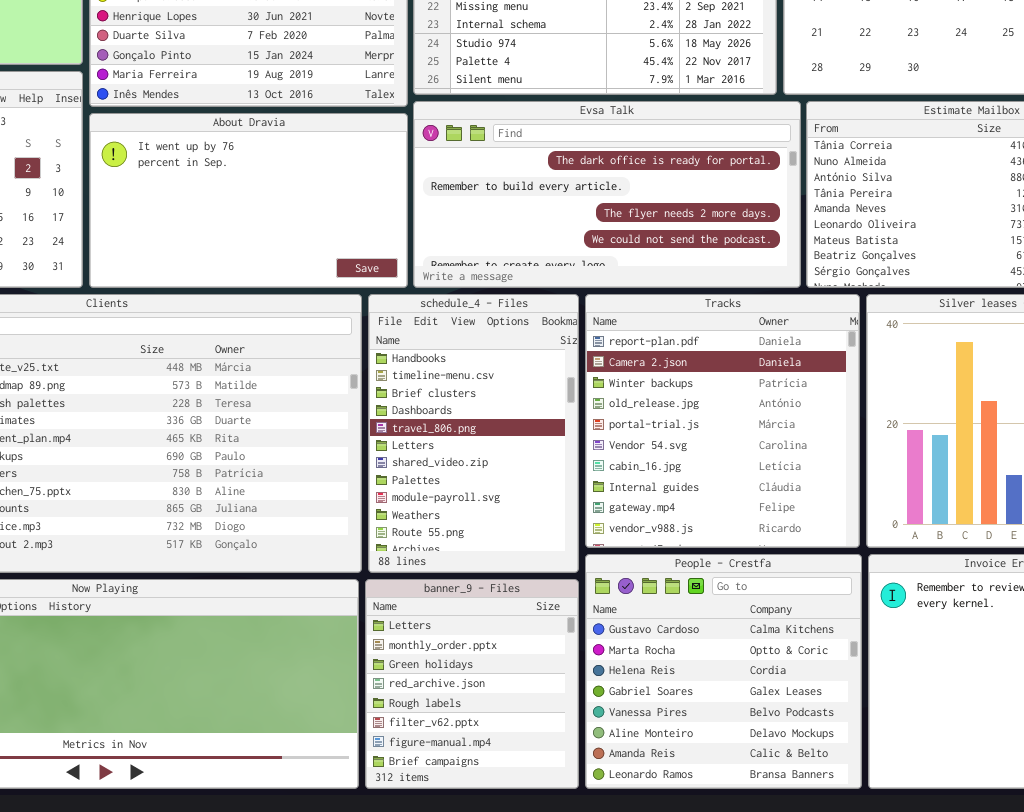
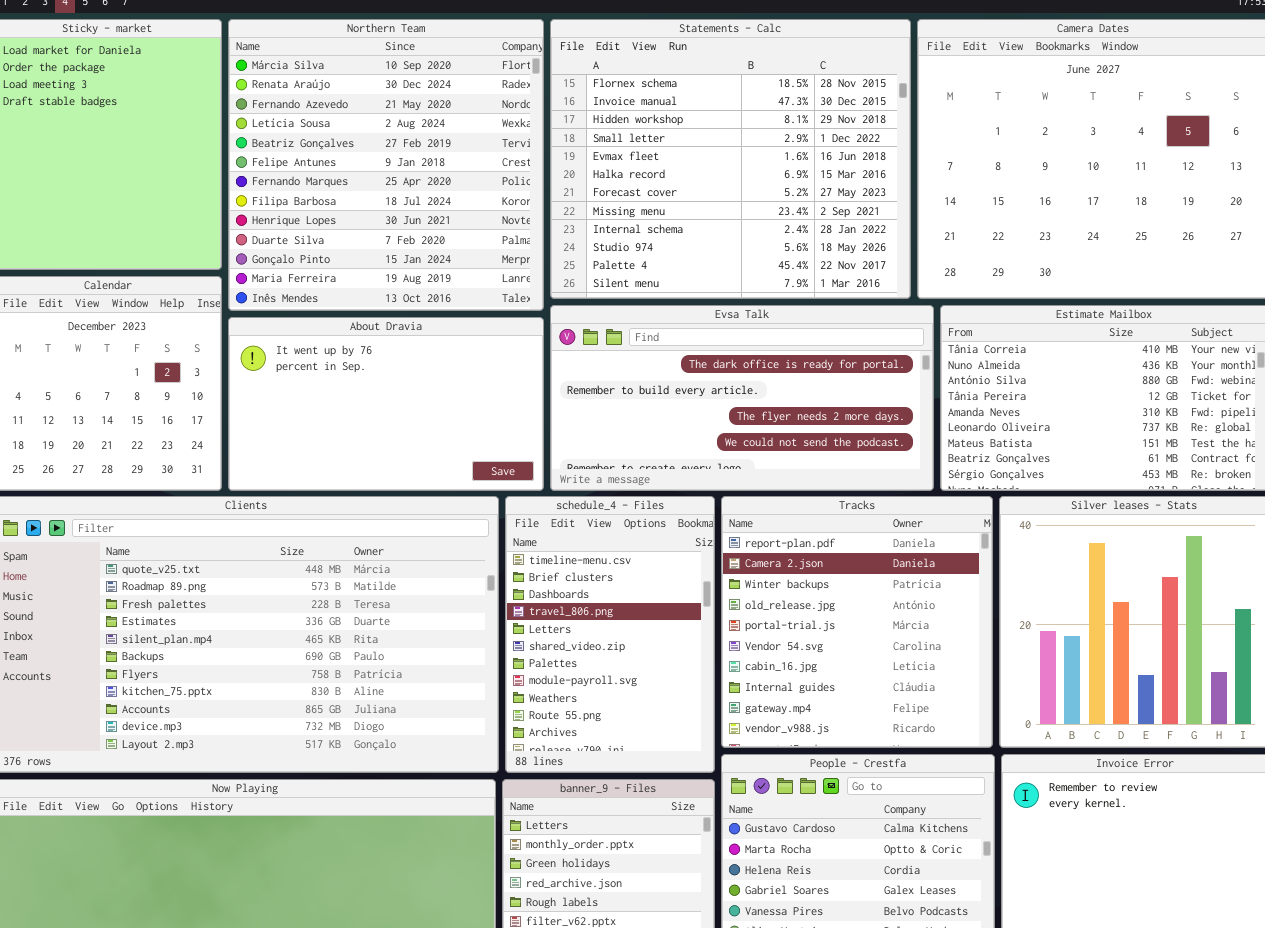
schedule_4 - Files: [368,294,579,573] -> [505,496,715,773], scrolled down 1 row

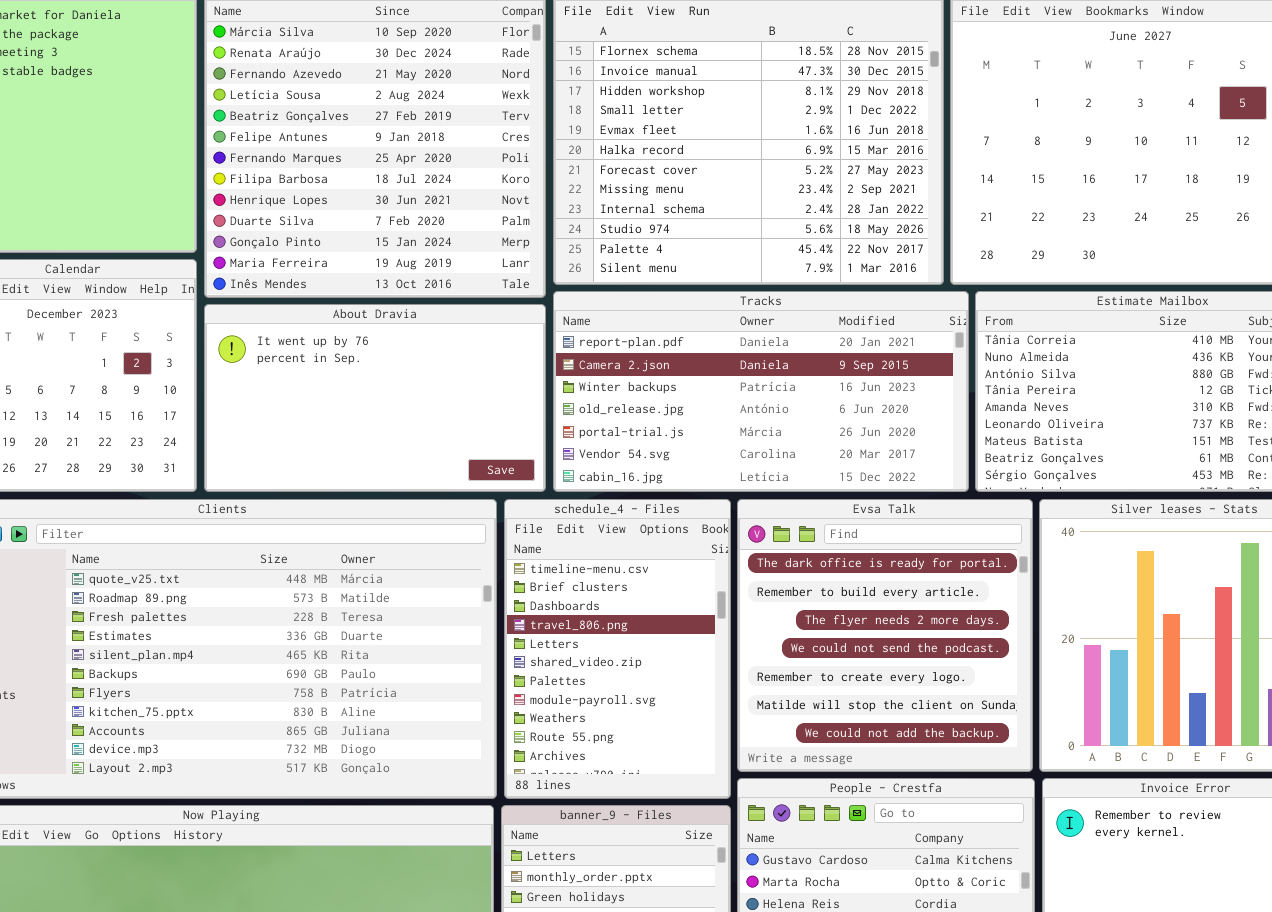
Evsa Talk: [550,305,934,491] -> [737,499,1033,772], moved, resized
Tracks: [721,496,993,748] -> [553,291,969,492], moved, resized

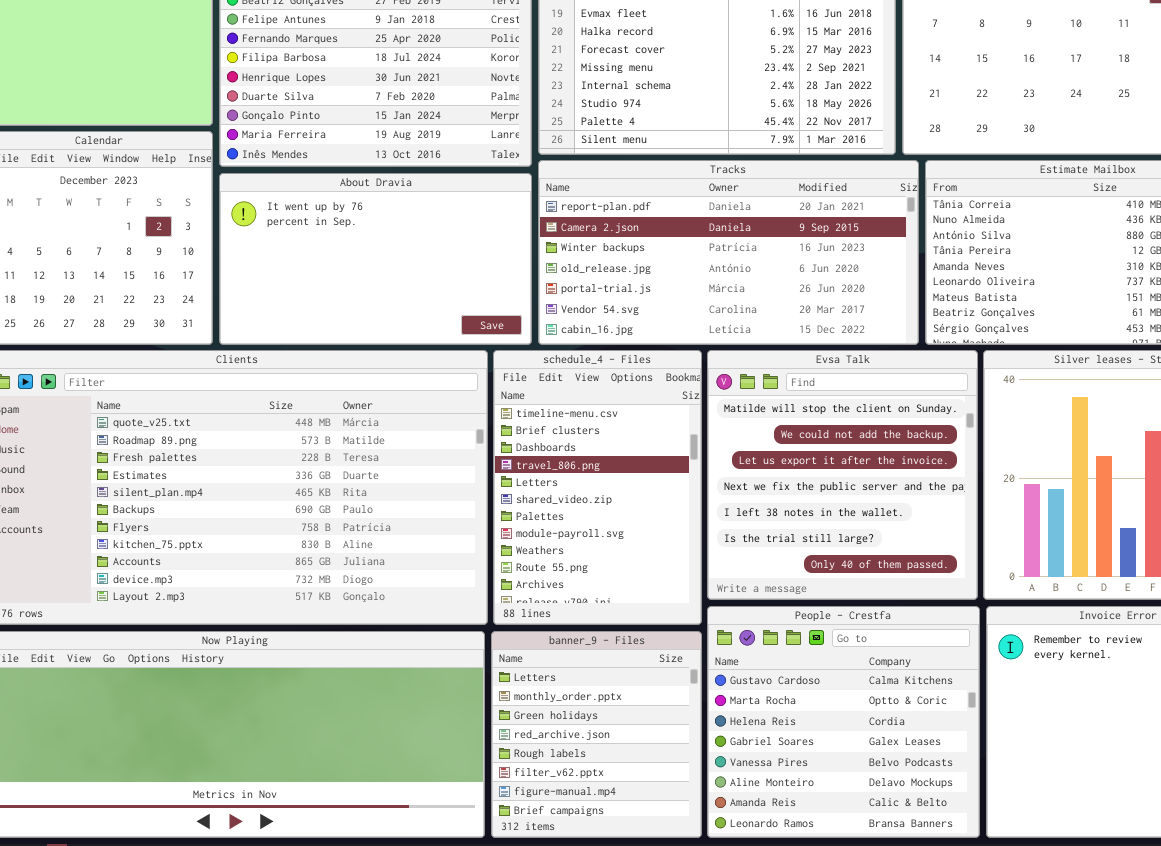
Evsa Talk: [737,499,1033,772] -> [707,350,978,600], scrolled down 5 rows

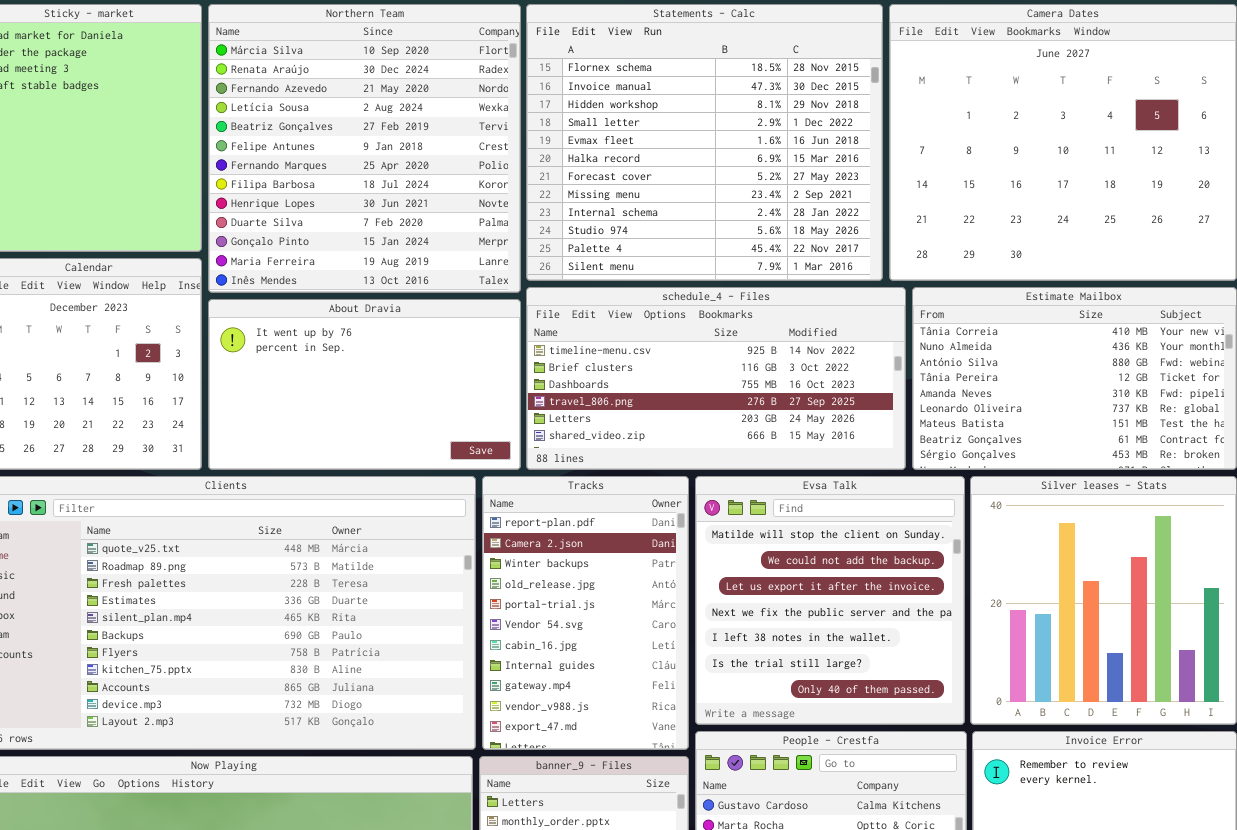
Tracks: [538,160,919,345] -> [482,476,689,750], moved, resized
schedule_4 - Files: [493,350,702,625] -> [526,287,906,470], moved, resized

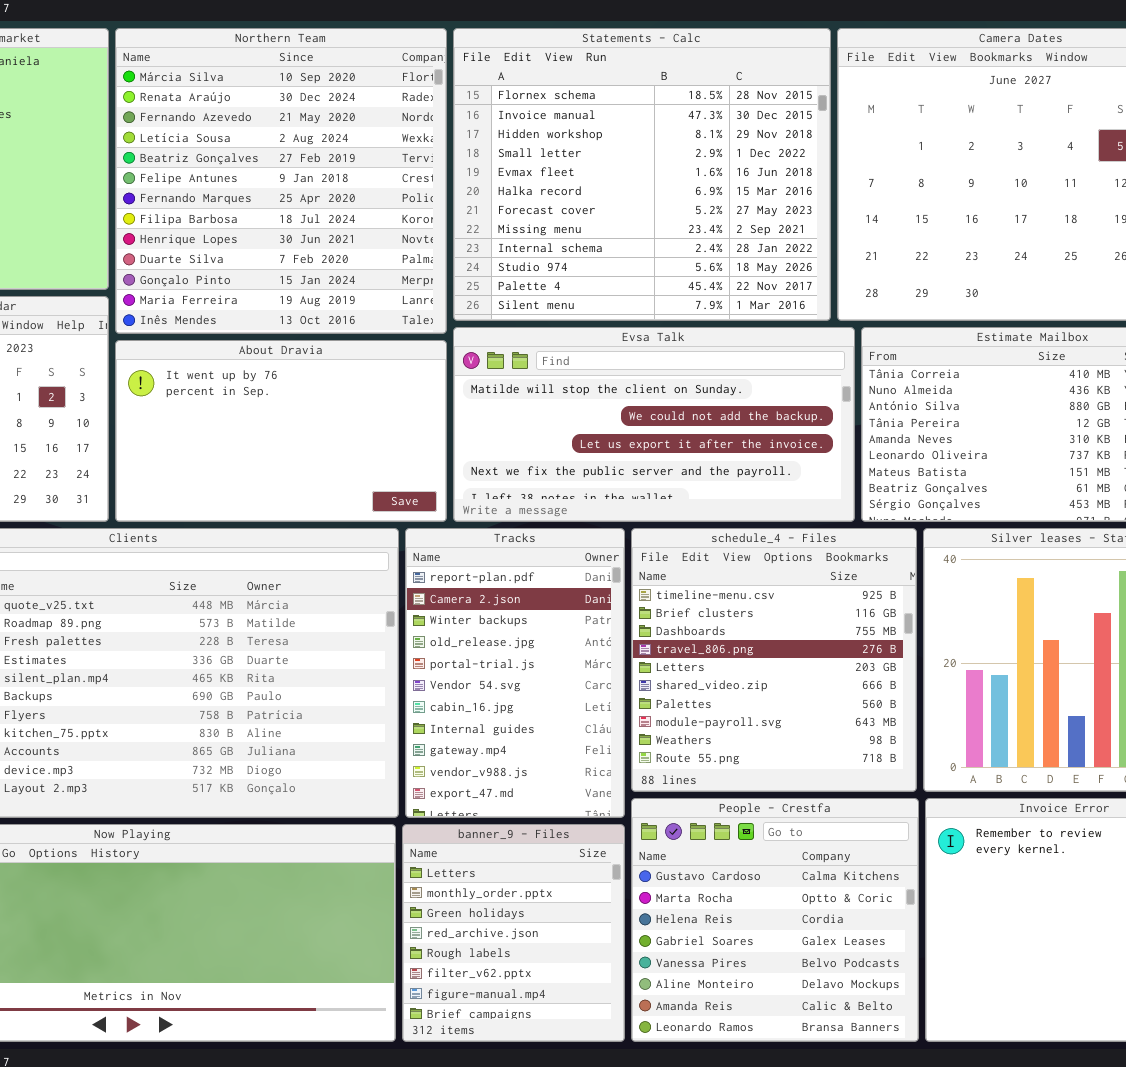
schedule_4 - Files: [526,287,906,470] -> [631,528,917,792], moved, resized
Evsa Talk: [695,476,965,725] -> [453,327,855,522], moved, resized

